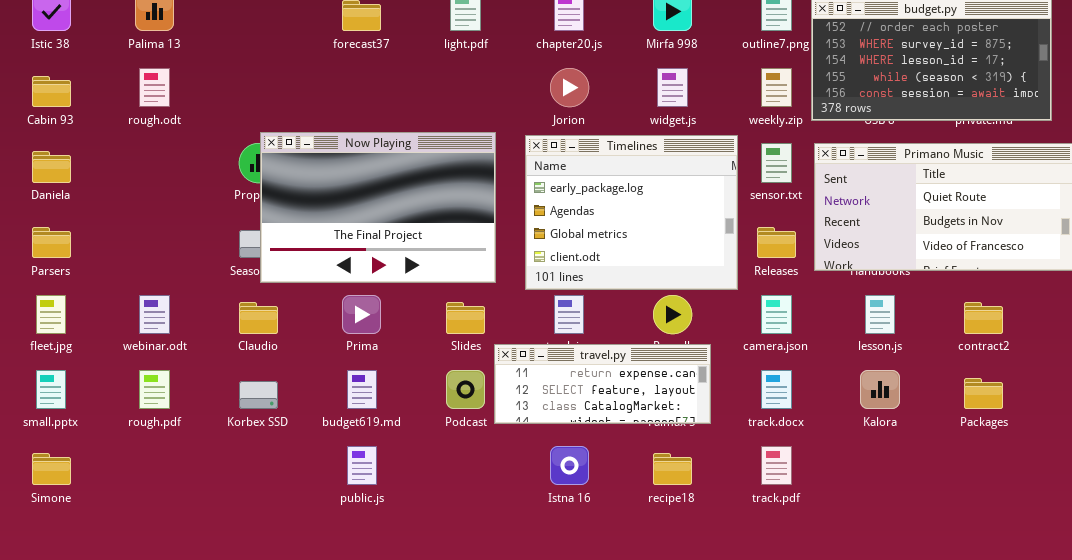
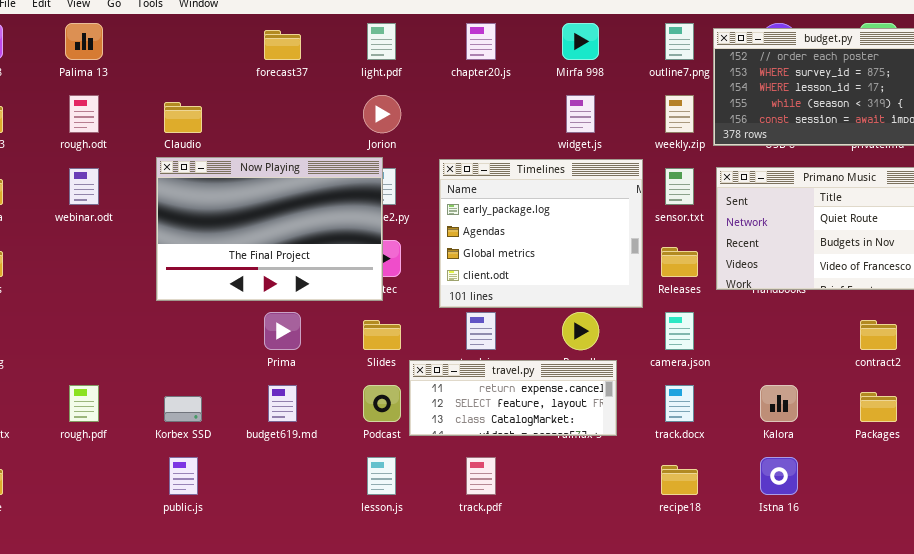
Jorion: [550,68,589,107] -> [363,95,401,133], moved
Now Playing: [260,132,496,283] -> [156,157,383,301], moved
webinar.odt: [139,295,170,334] -> [69,168,99,205], moved
lesson.js: [865,295,895,334] -> [367,457,396,495], moved
Claudio: [239,302,278,334] -> [164,102,202,133], moved
public.js: [347,446,377,485] -> [169,457,198,495], moved
Istna 16: [550,446,589,485] -> [760,457,798,495], moved
track.pdf: [761,446,792,485] -> [466,457,496,495], moved
recipe18: [653,453,692,485] -> [661,465,698,495], moved

